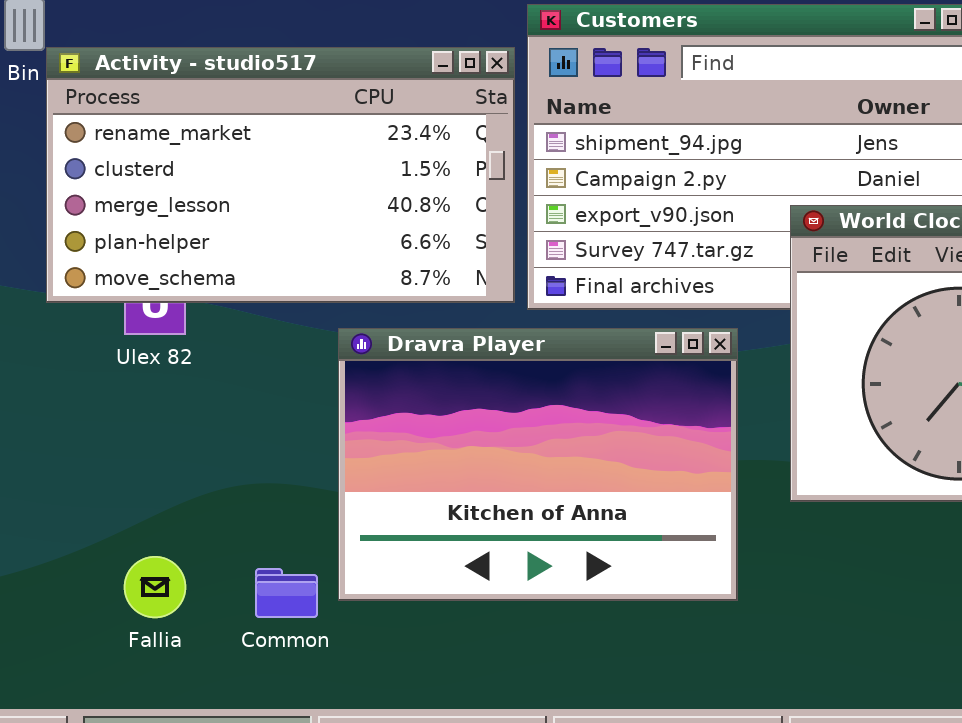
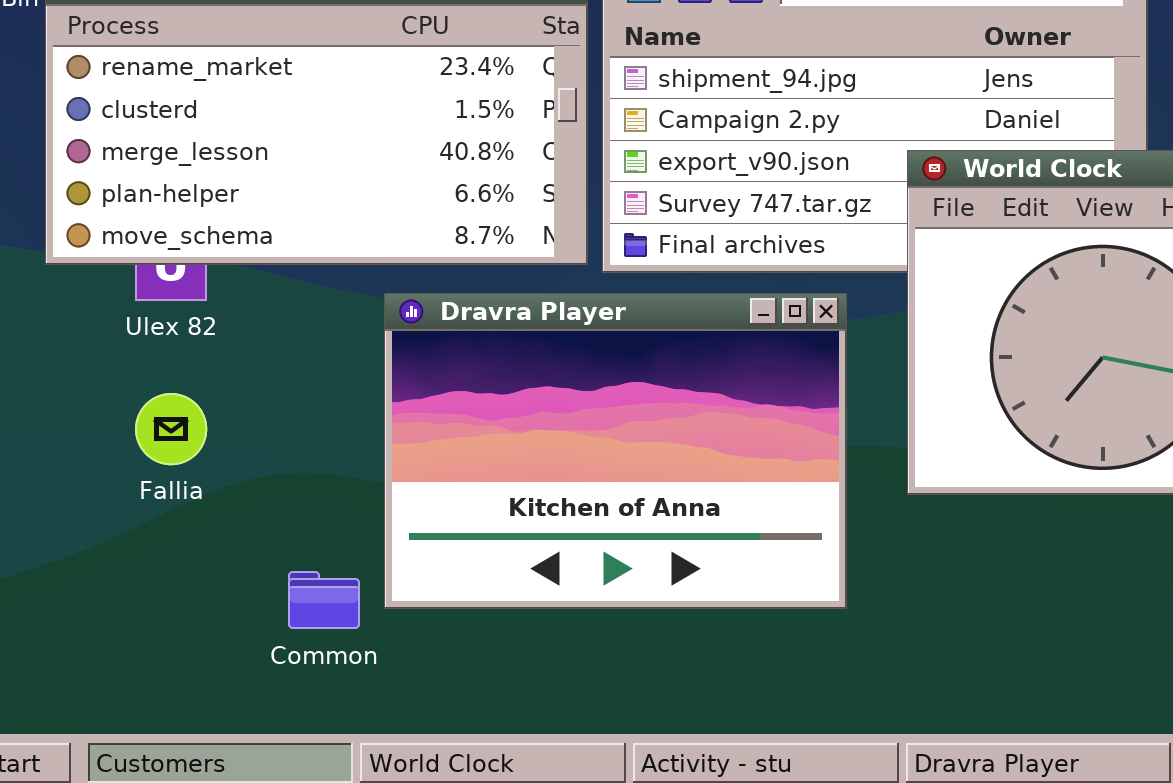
Fallia: [124,556,186,618] -> [135,393,207,465], moved

